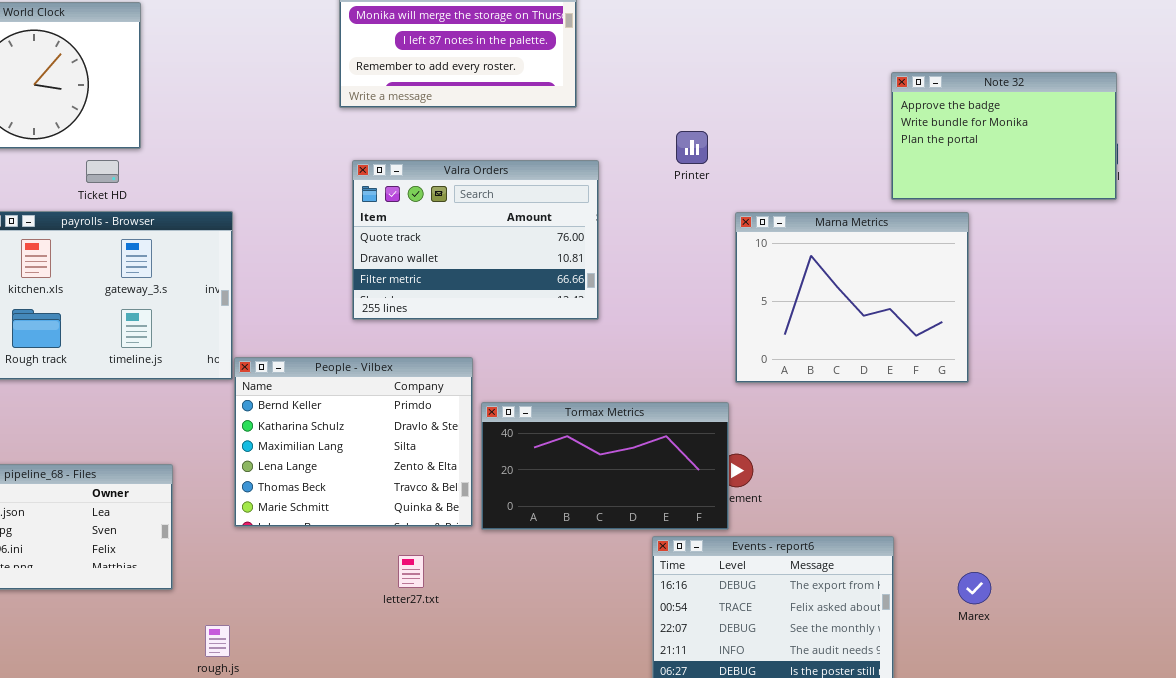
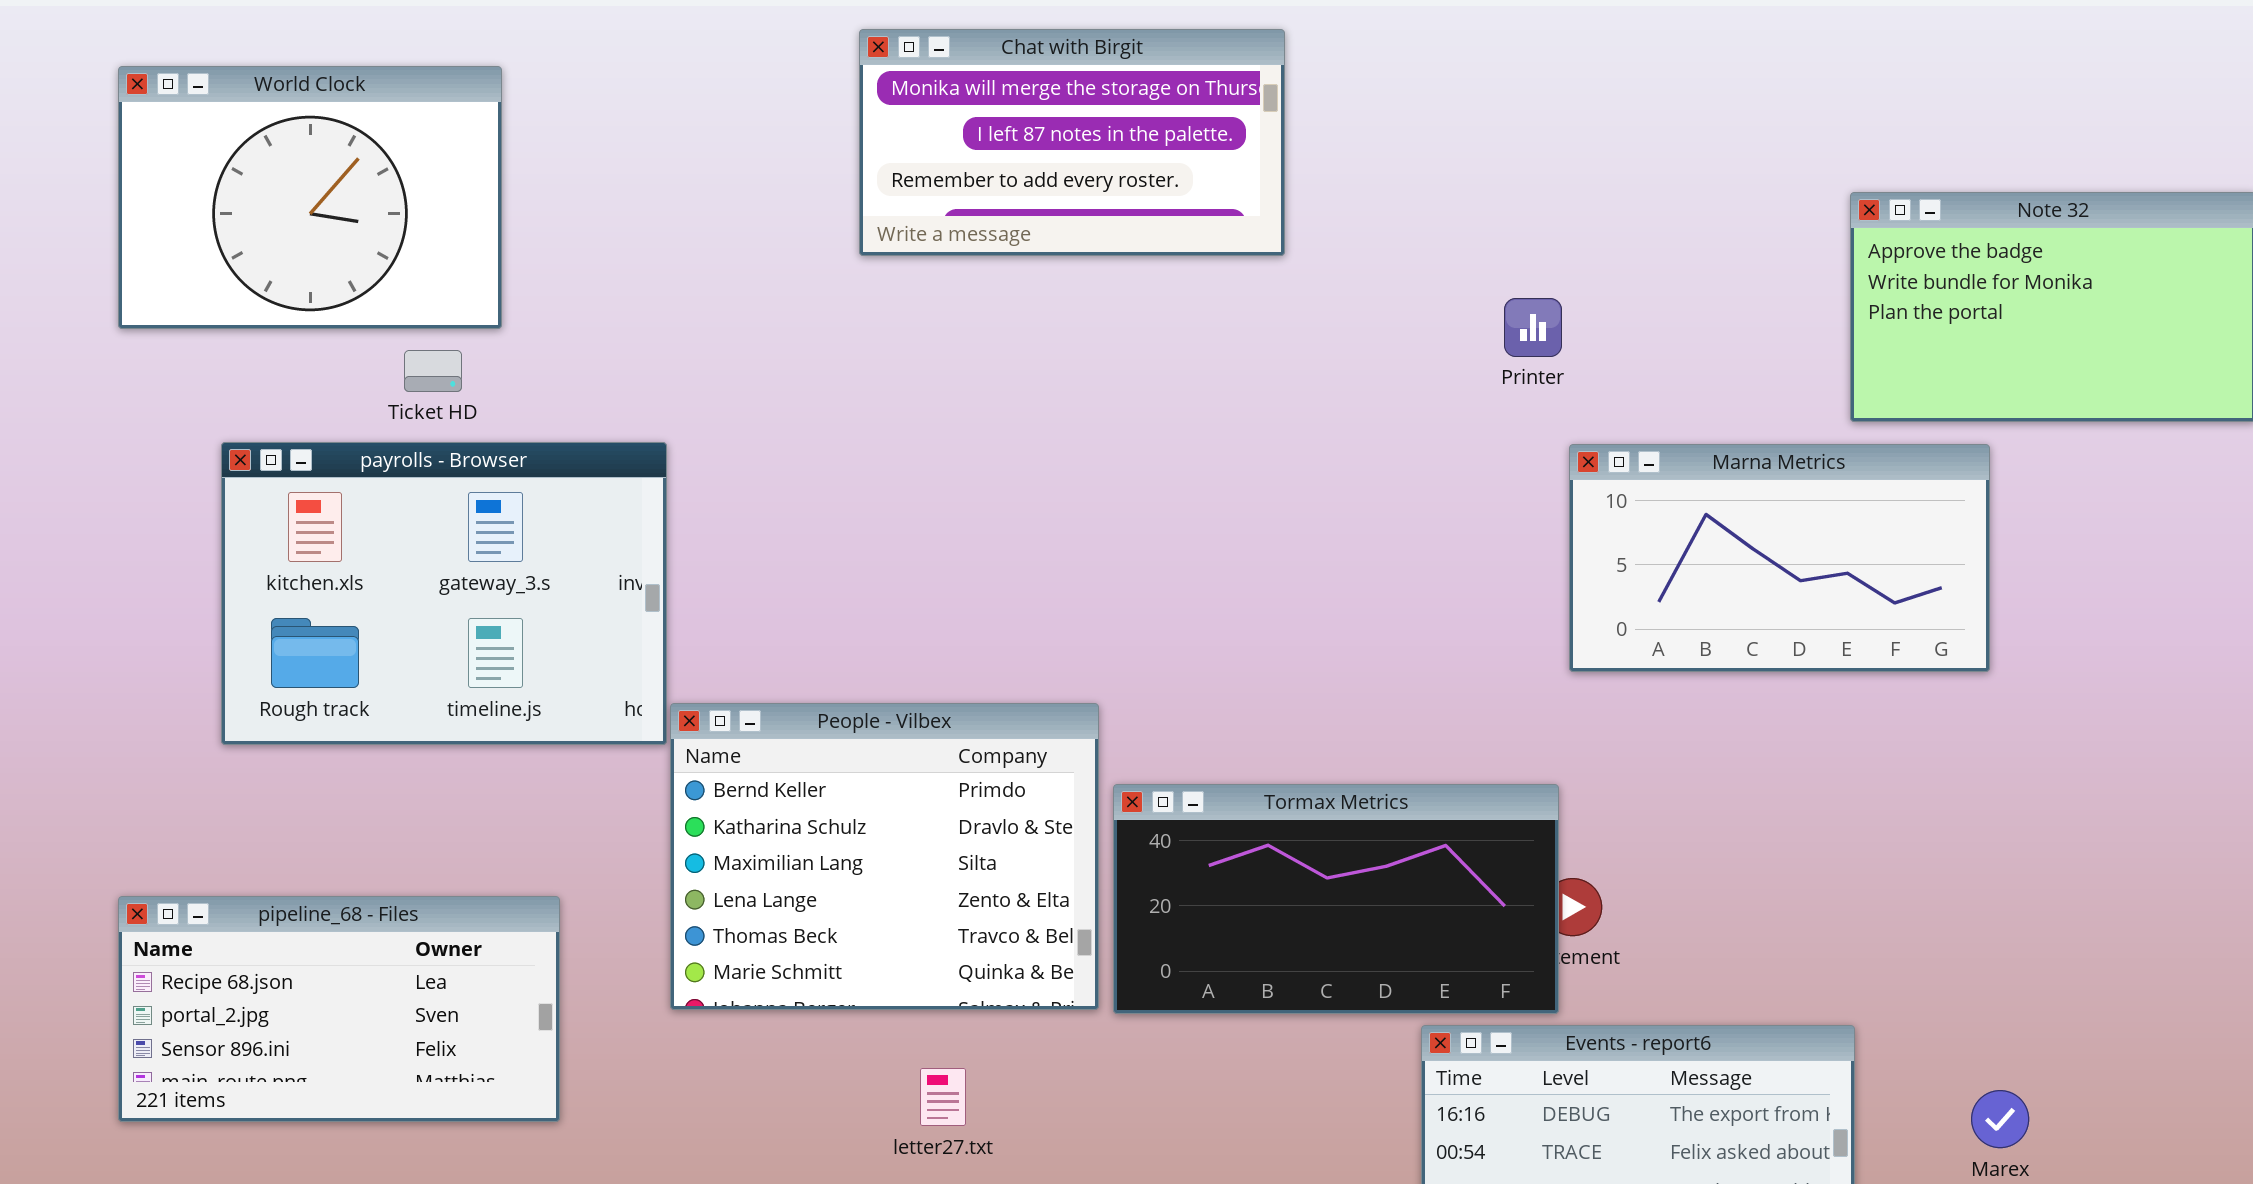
Printer: [676,131,708,164] -> [1504,298,1562,357], moved
Valra Orders: [352,160,599,320] -> none, closed
Marna Metrics: [735,212,969,383] -> [1569,444,1990,672], resized
letter27.txt: [398,555,424,588] -> [920,1068,966,1126], moved

